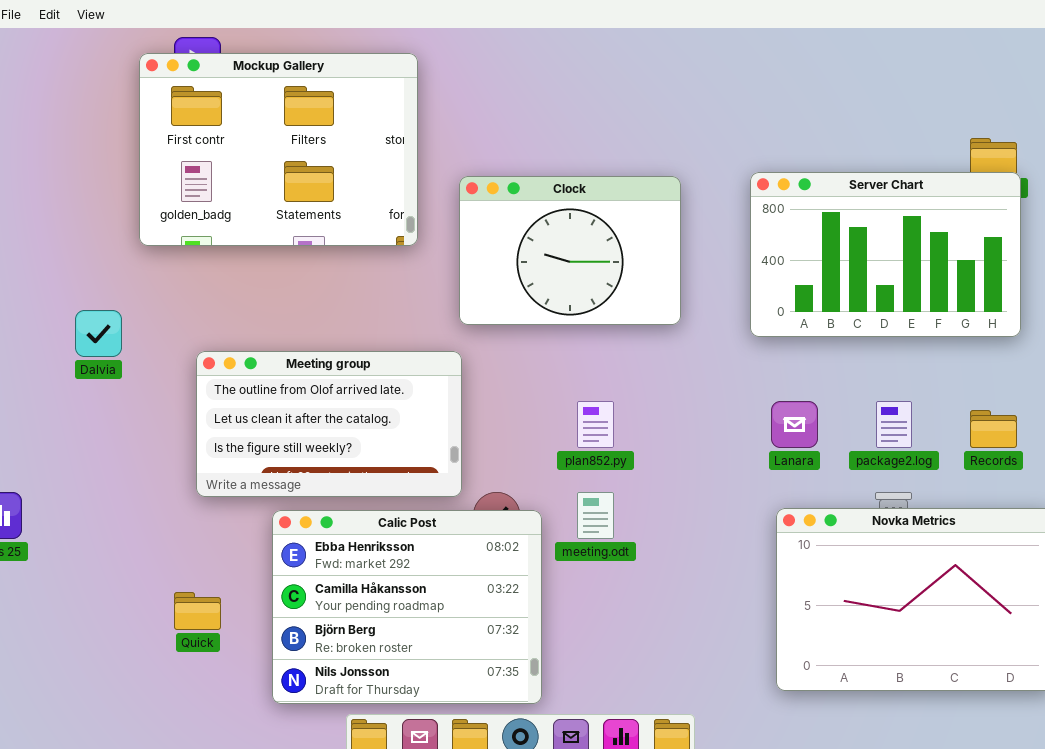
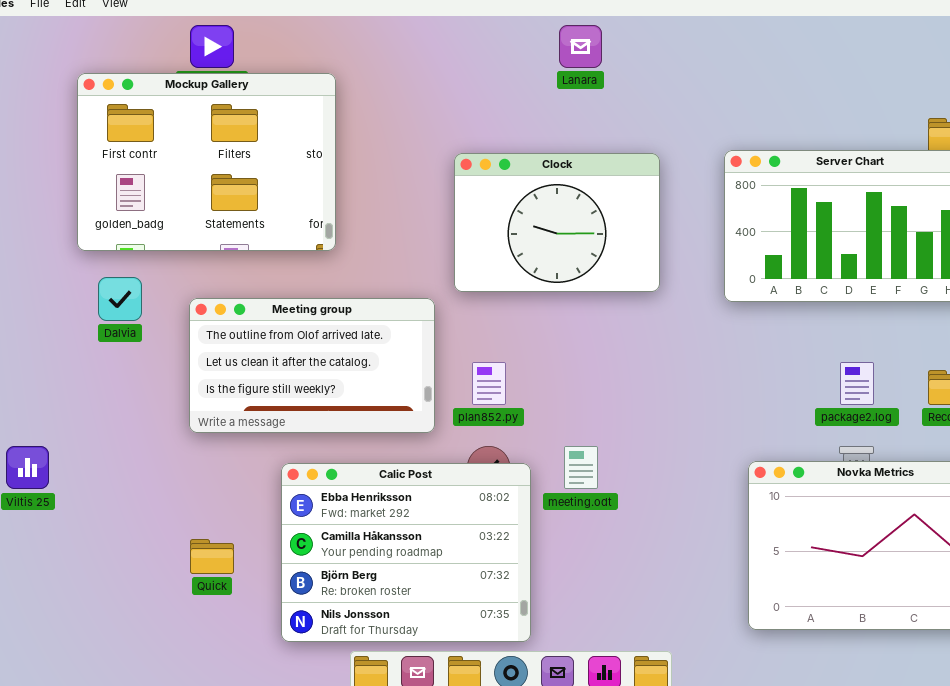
Mockup Gallery: [139,53,418,246] -> [77,73,336,251], moved
Meeting group: [196,351,462,497] -> [189,298,435,433], moved
plan852.py: [577,401,614,448] -> [472,362,506,405], moved
Lanara: [771,401,818,448] -> [559,25,602,68], moved

